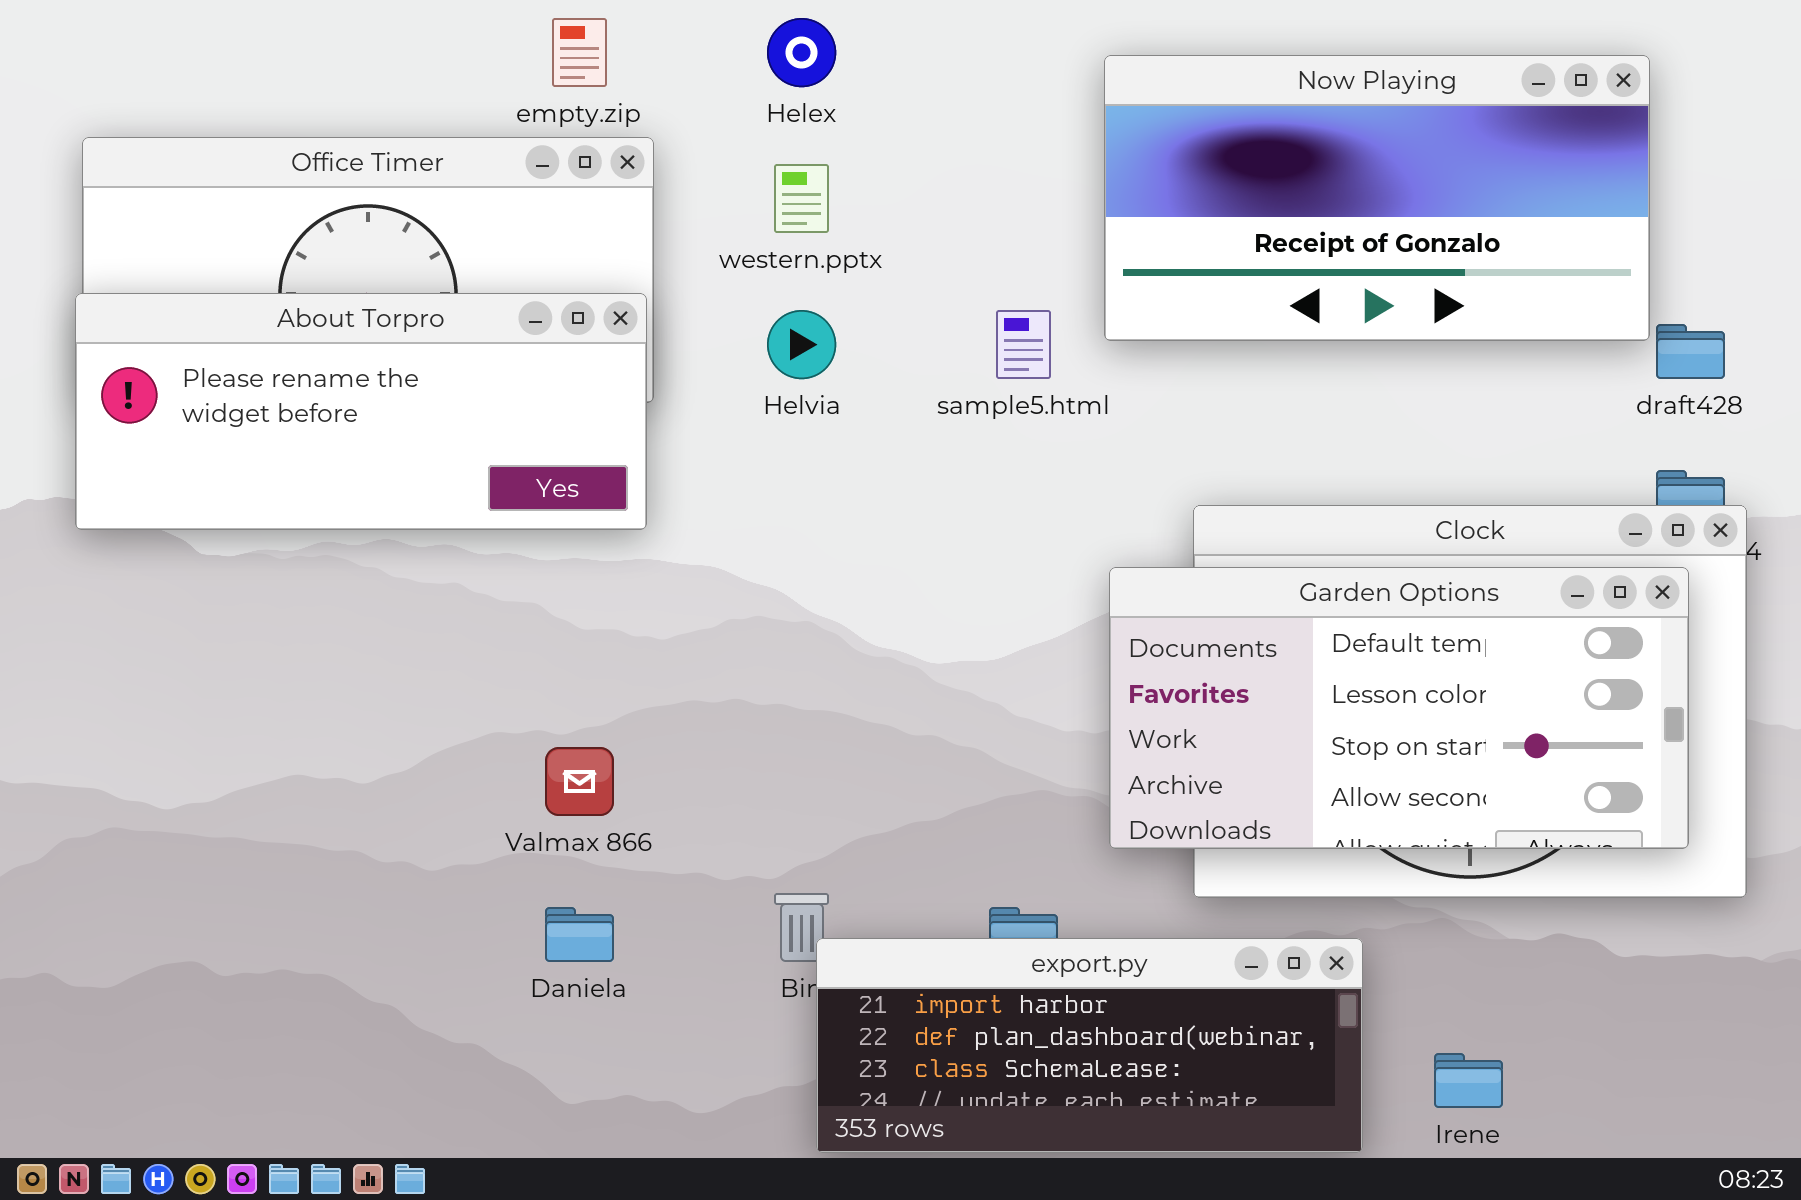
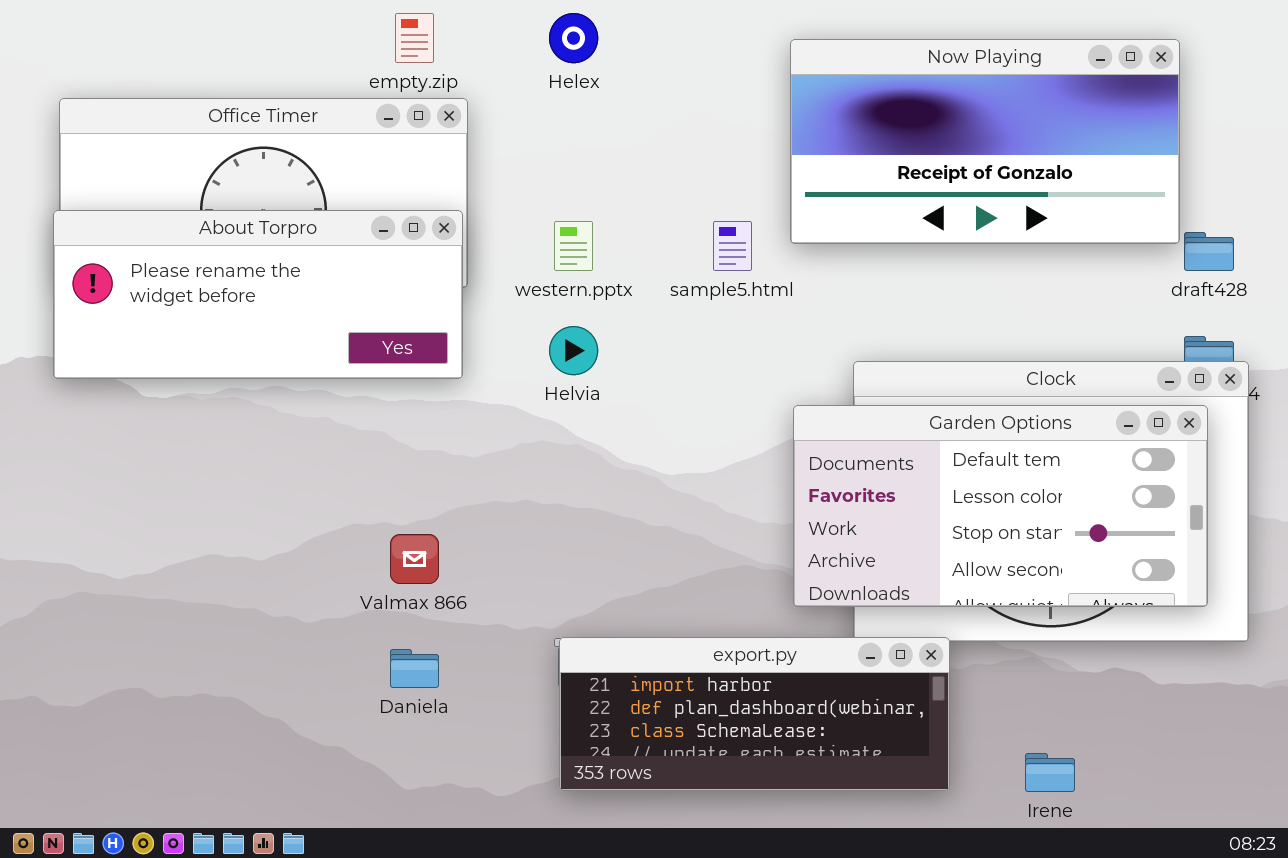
western.pptx: [774,164,829,233] -> [554,221,593,271], moved
Helvia: [767,310,836,379] -> [549,326,598,375], moved
export.py: [816,938,1363,1153] -> [559,637,950,791], moved

